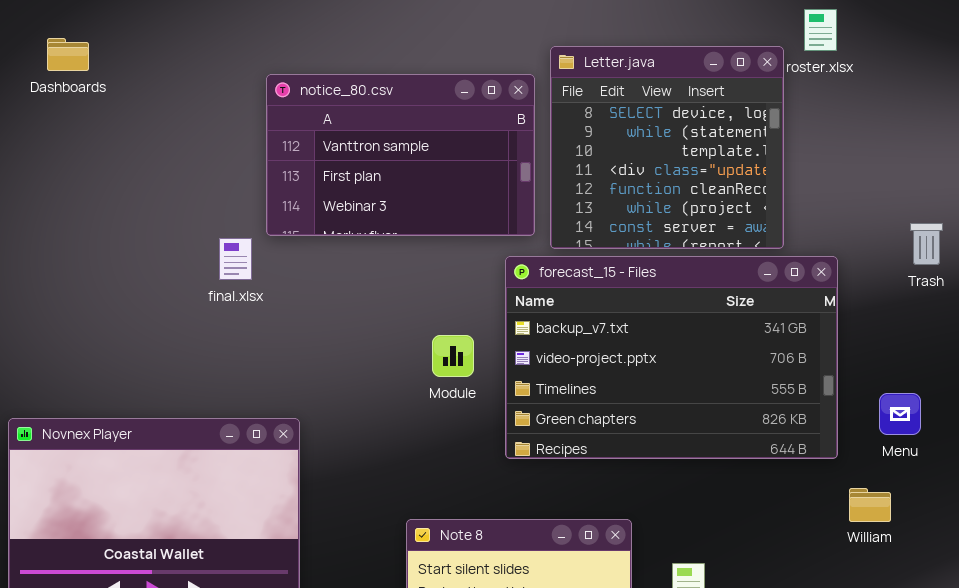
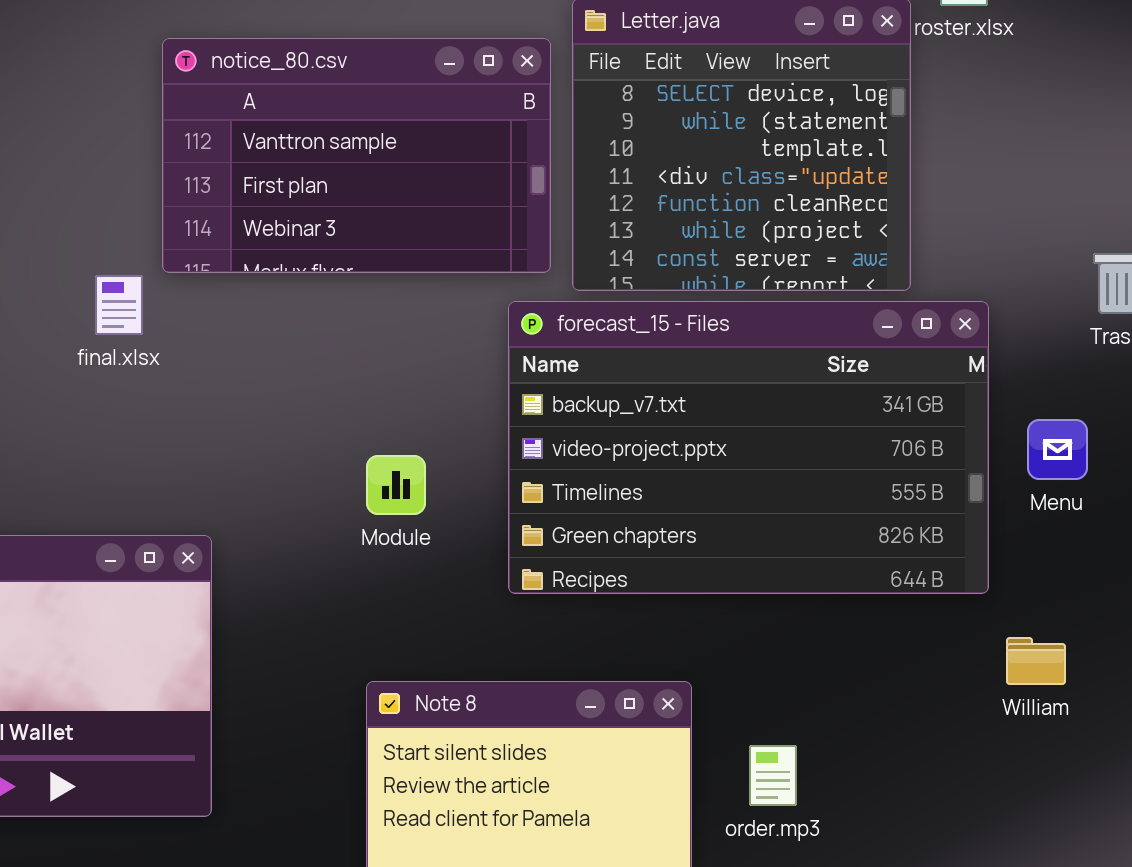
Module: [432,335,474,377] -> [366,455,426,515], moved
Menu: [879,393,921,435] -> [1027,419,1088,480], moved

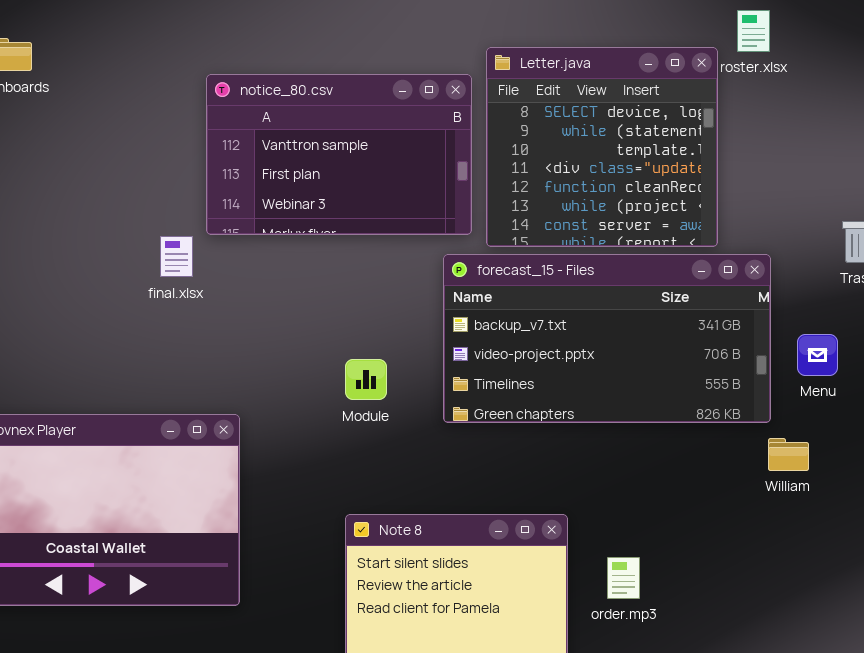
forecast_15 - Files: [508,301,989,594] -> [443,254,771,423], resized
William: [1006,637,1066,685] -> [768,438,809,471], moved

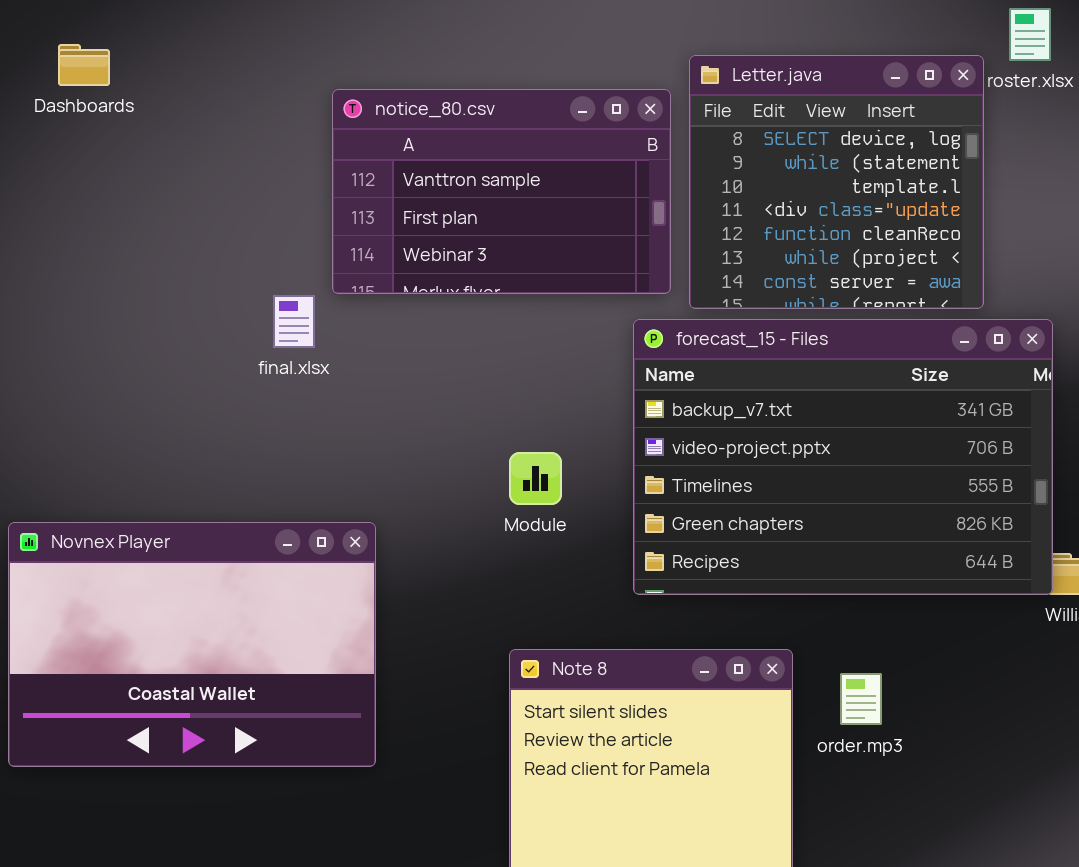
forecast_15 - Files: [443,254,771,423] -> [633,319,1053,595], resized
order.mp3: [607,557,640,599] -> [840,673,882,725], moved

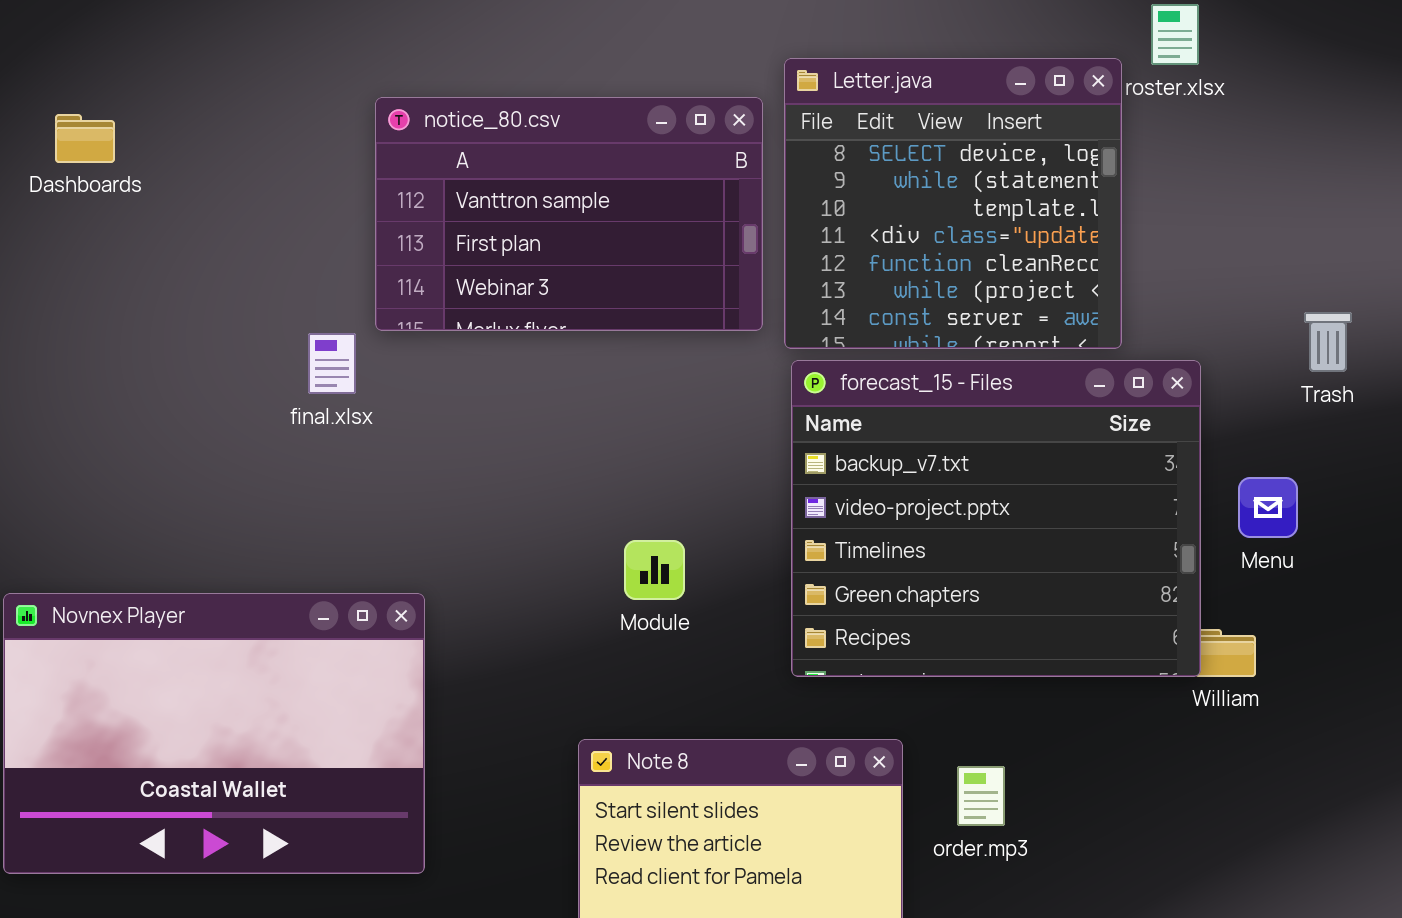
Dashboards: [58,44,110,86] -> [55,114,115,163], moved
forecast_15 - Files: [633,319,1053,595] -> [791,360,1201,677], resized
Module: [509,452,562,505] -> [624,540,685,600], moved

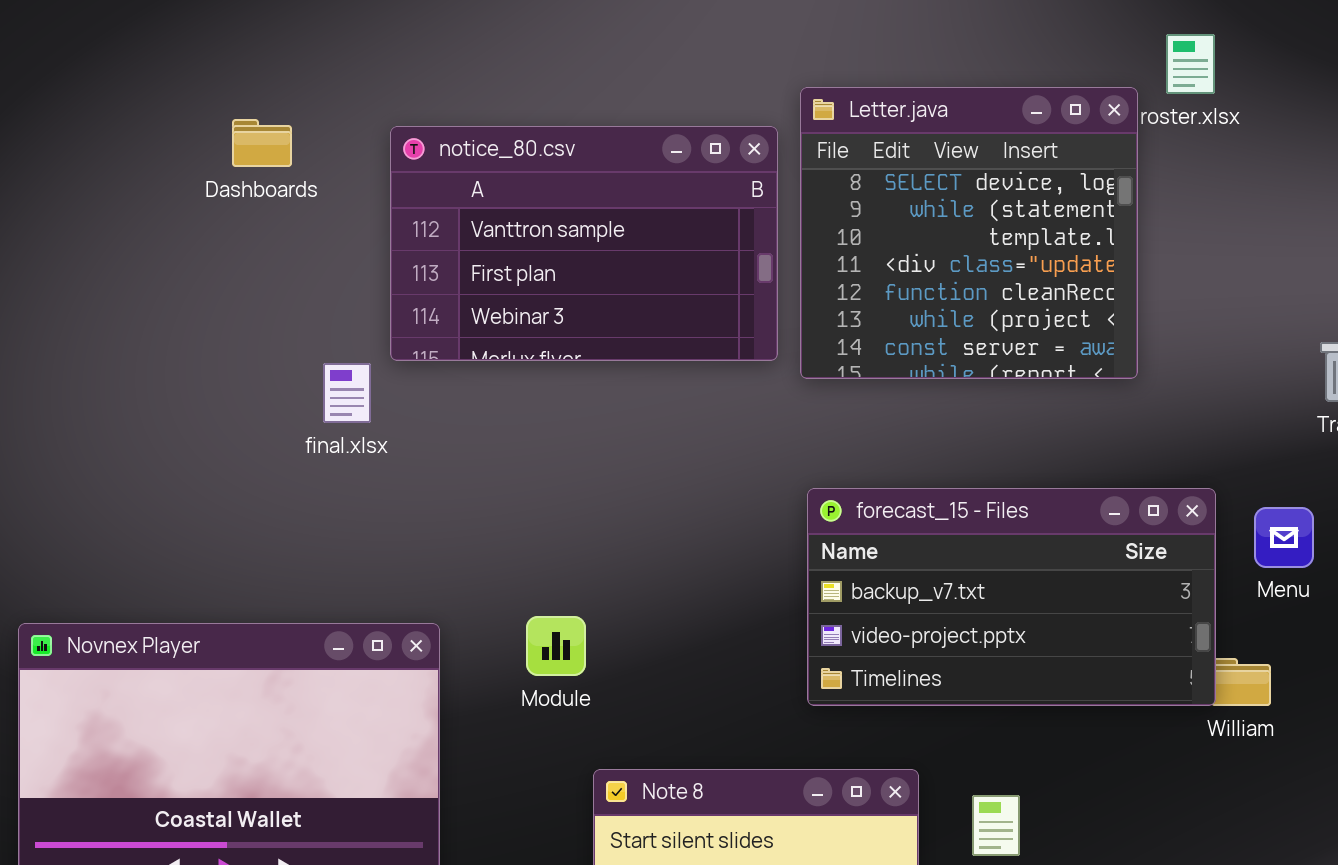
Dashboards: [55,114,115,163] -> [232,119,292,167], moved
forecast_15 - Files: [791,360,1201,677] -> [807,488,1216,706], resized
Module: [624,540,685,600] -> [526,616,586,676], moved

